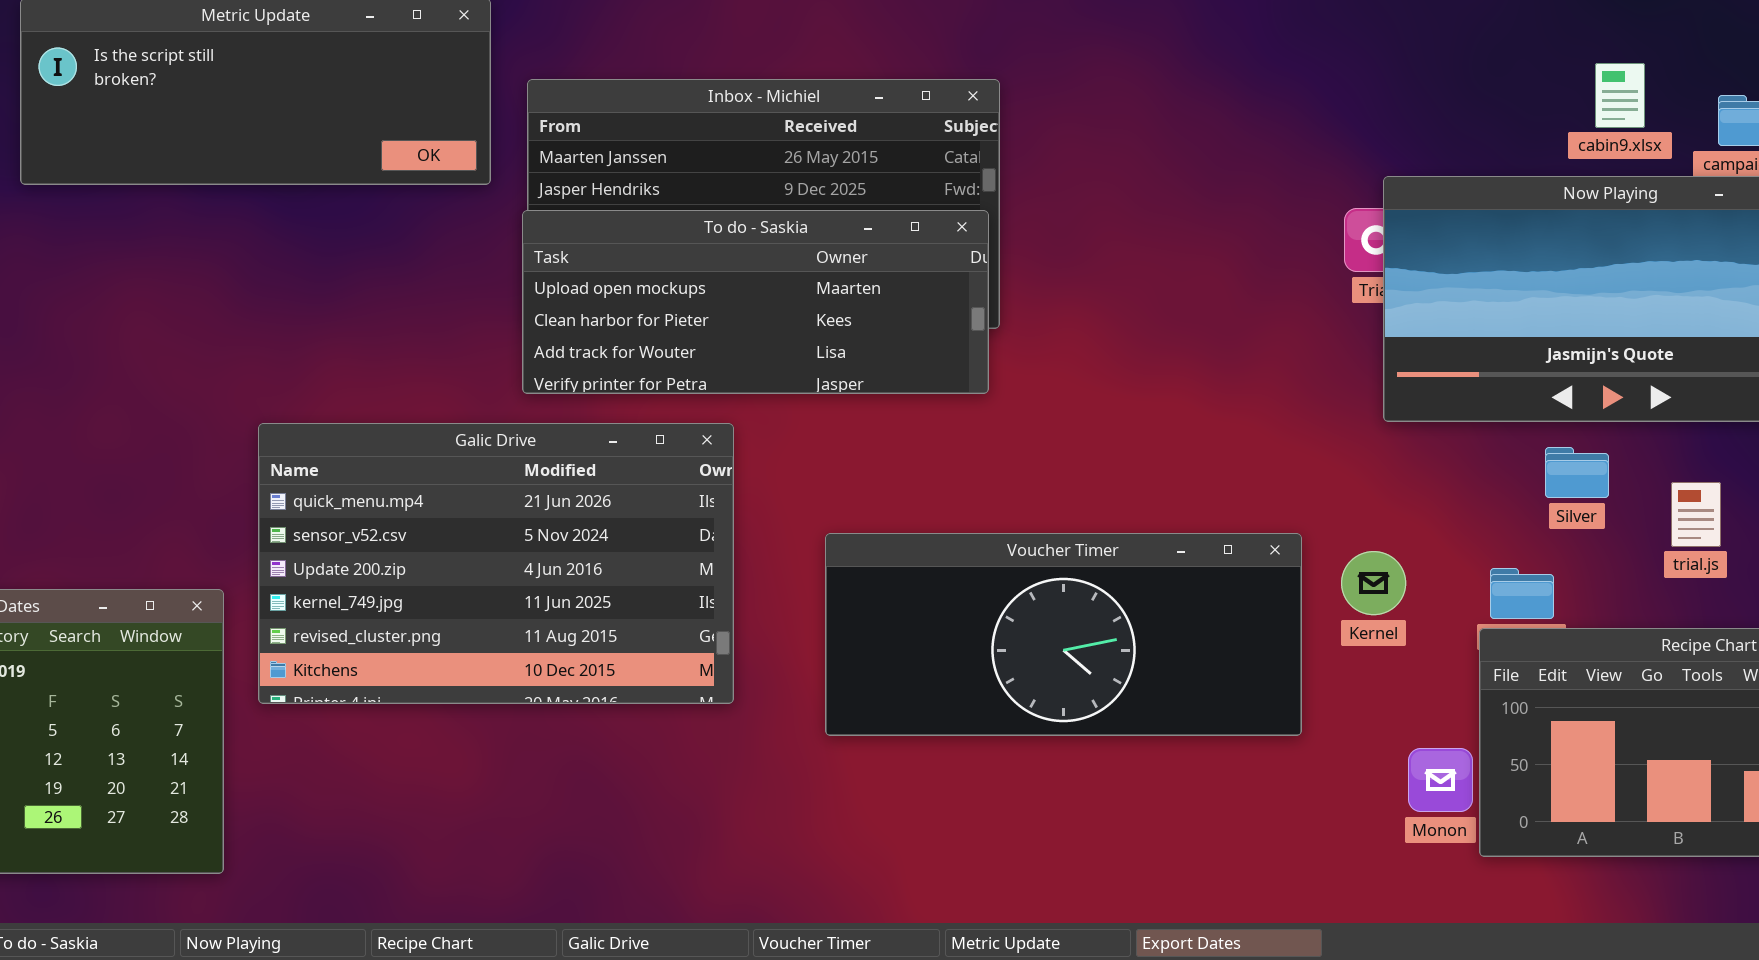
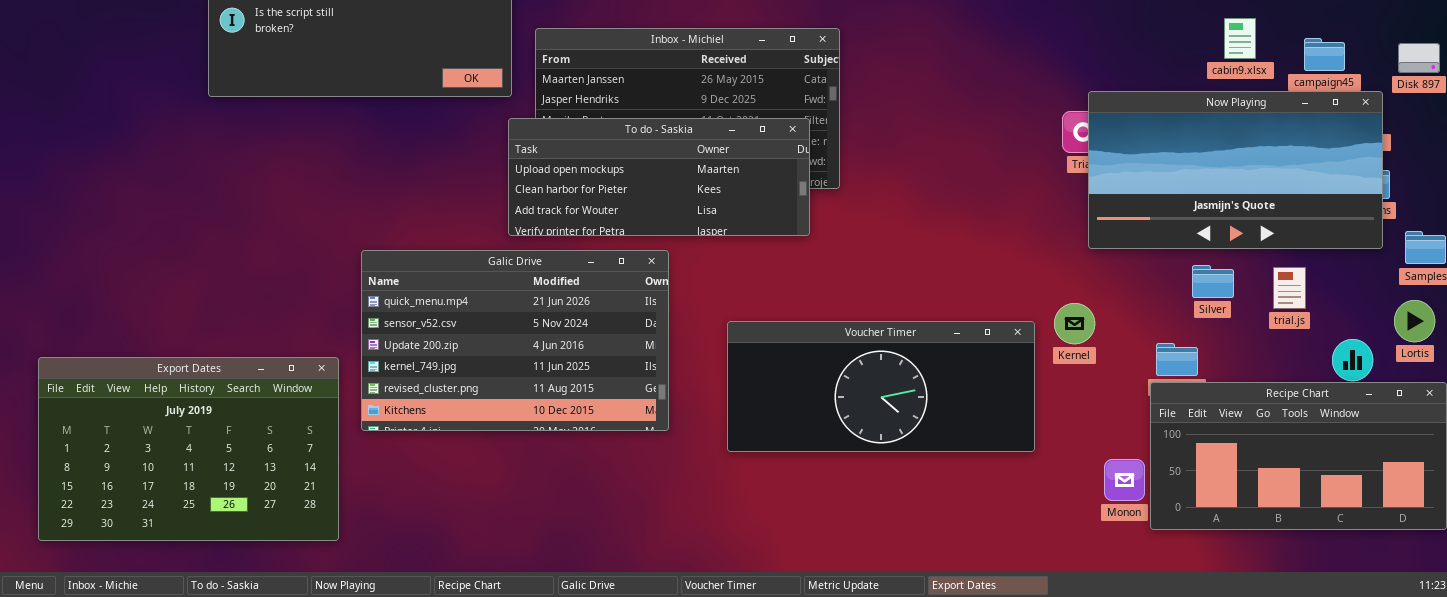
To do - Saskia: [522,210,989,394] -> [508,118,810,236], moved
trial.js: [1671,482,1721,547] -> [1273,267,1306,309], moved
Kernel: [1341,551,1406,615] -> [1054,303,1095,344], moved

